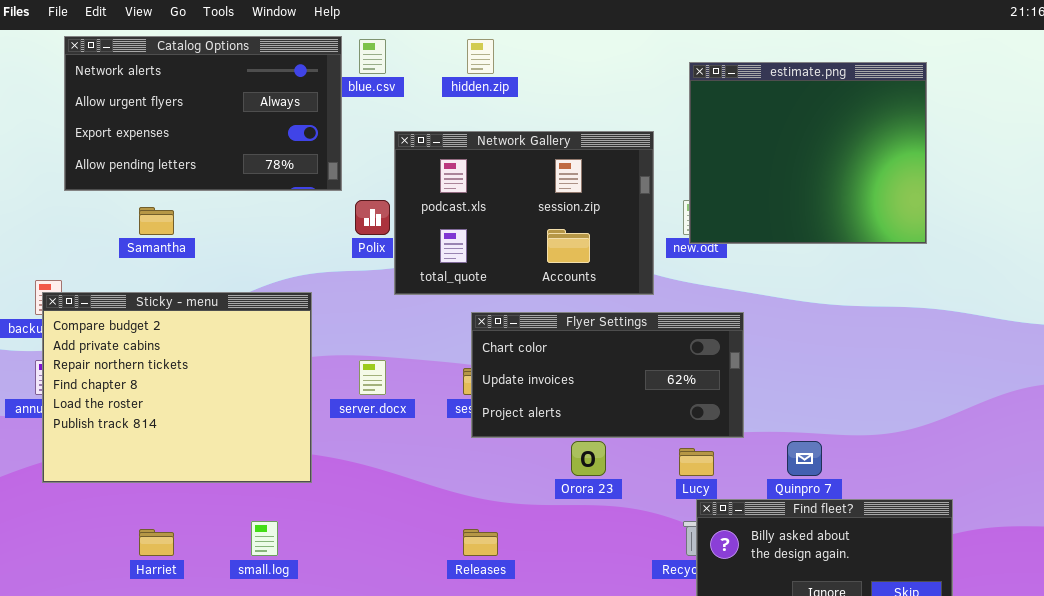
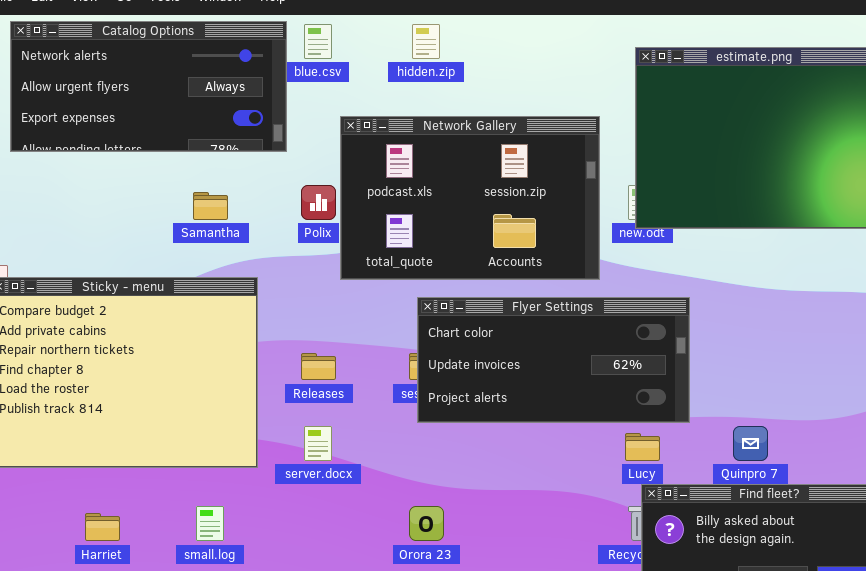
Catalog Options: [64,36,342,191] -> [10,21,287,152], resized
Samantha: [139,207,174,235] -> [193,192,228,220], moved
server.docx: [359,360,386,395] -> [304,426,332,461], moved
Orora 23: [571,441,606,476] -> [409,506,444,541], moved
Releases: [463,529,498,556] -> [301,353,336,380], moved

